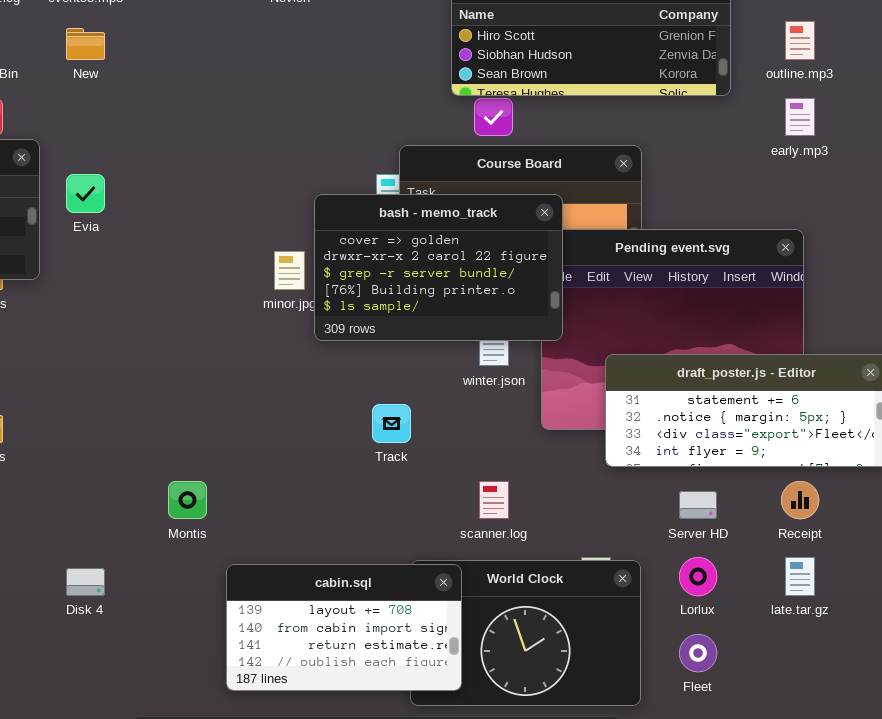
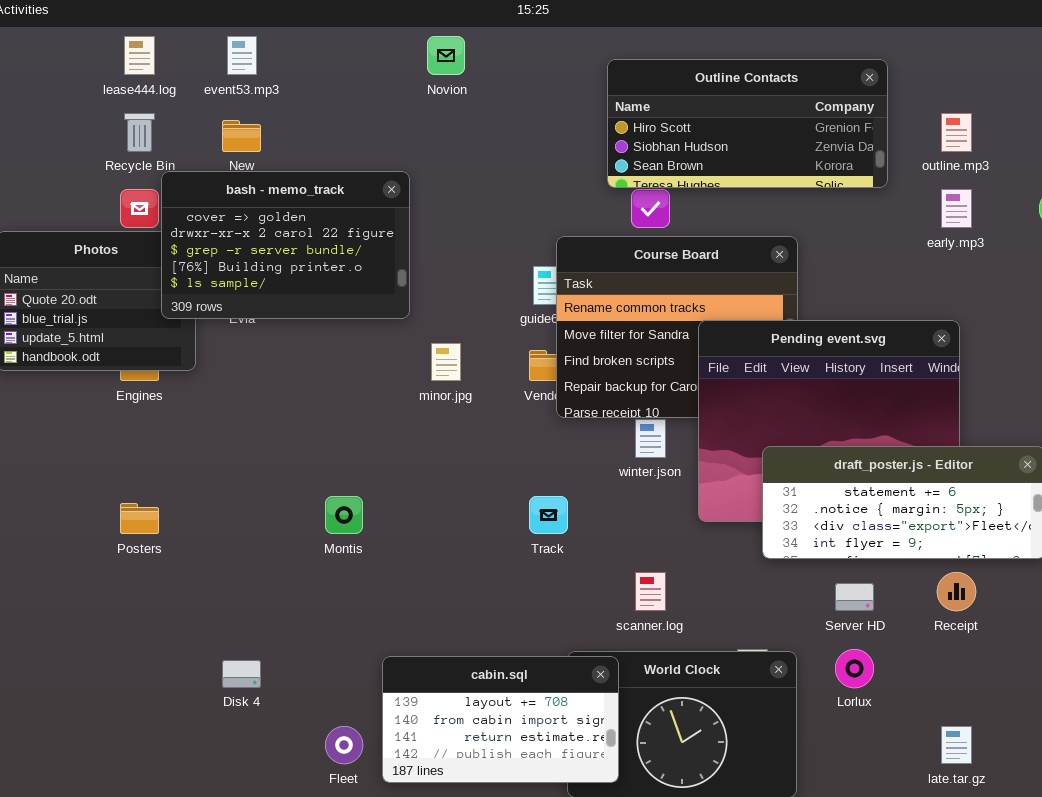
bash - memo_track: [314,194,563,341] -> [161,171,410,319], moved
Montis: [168,481,207,519] -> [325,496,363,534], moved
late.tar.gz: [785,557,815,596] -> [941,726,972,764], moved
Fleet: [679,634,717,672] -> [325,726,363,764], moved

